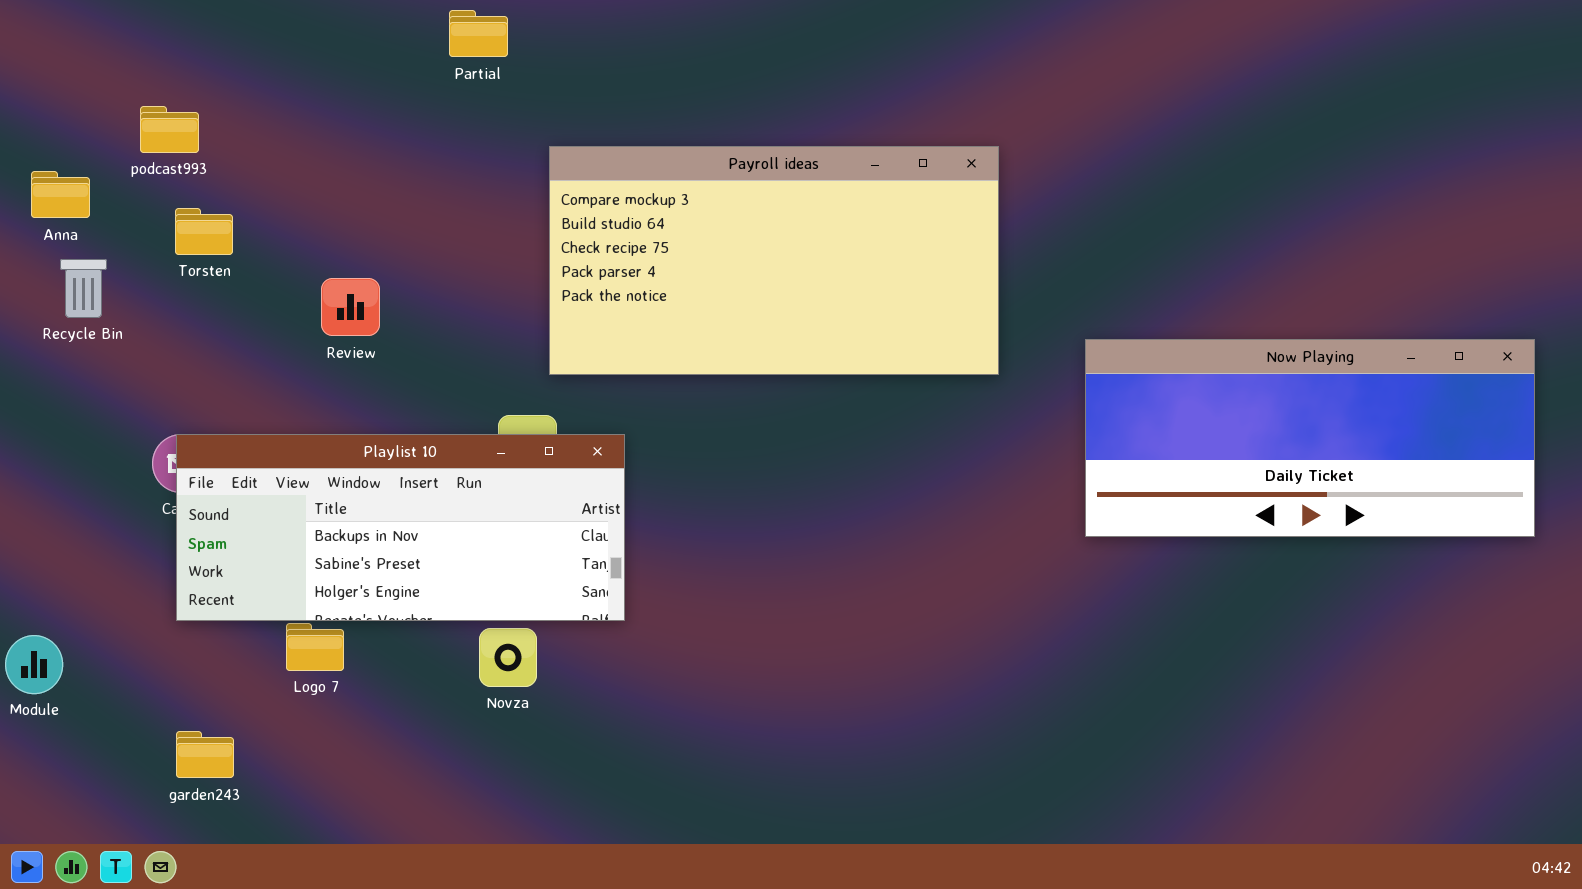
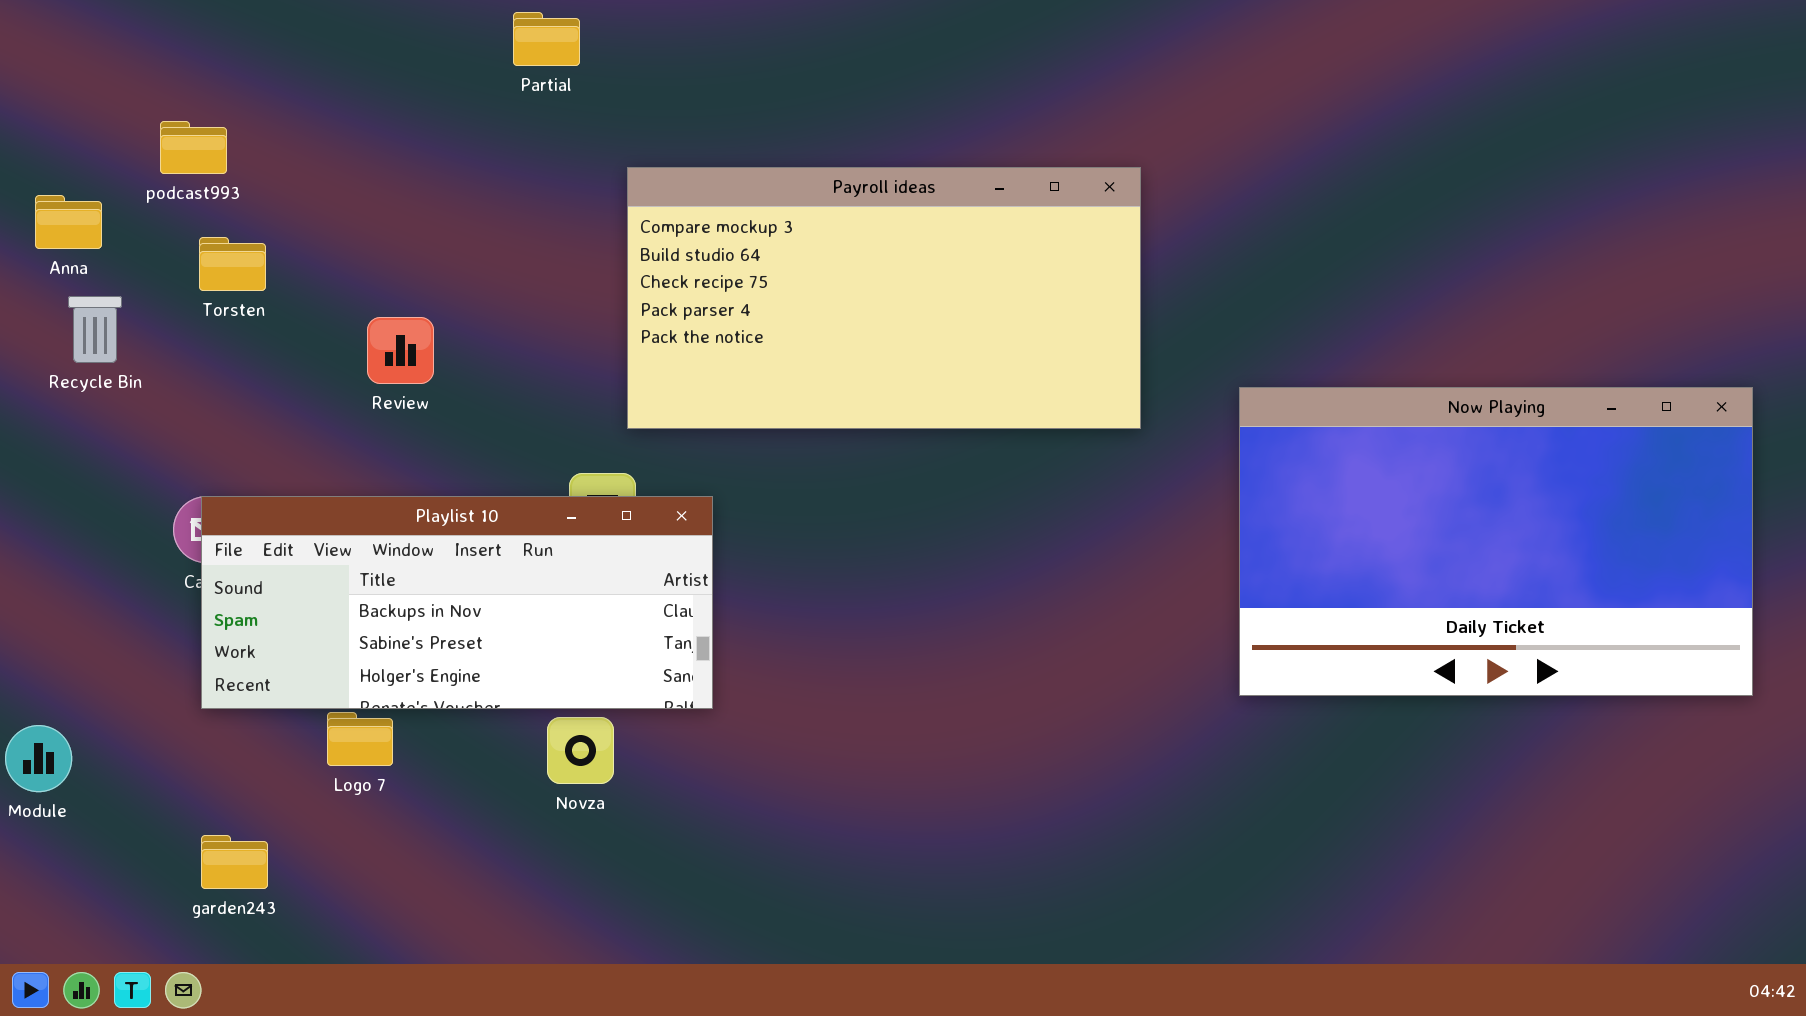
Now Playing: [1085,339,1535,537] -> [1239,387,1753,696], resized

